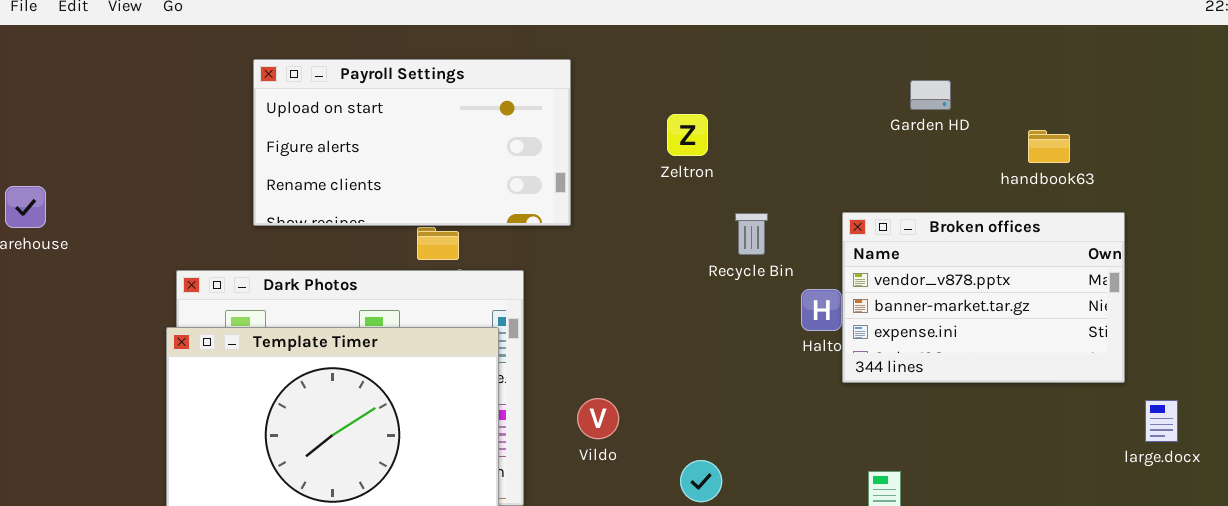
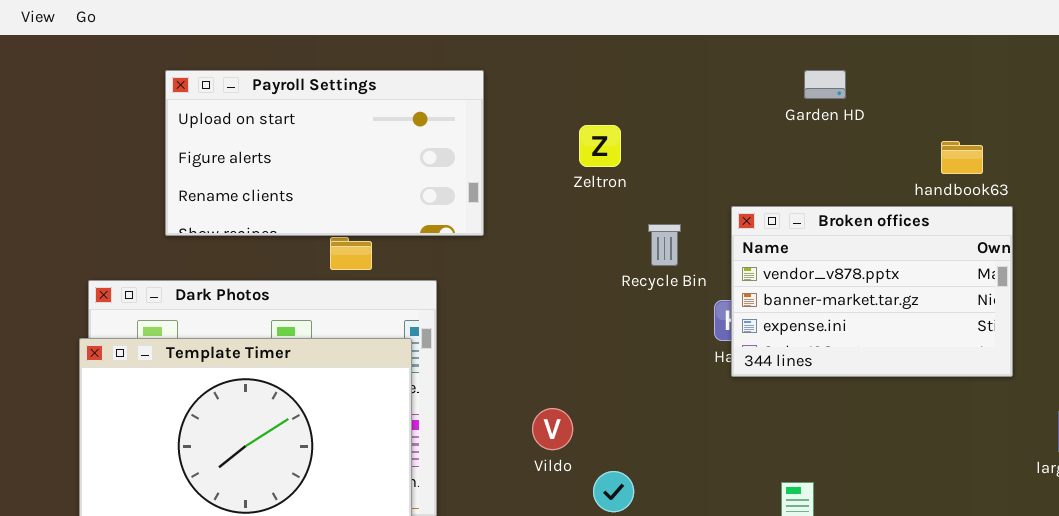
Garden HD: [910,80,951,110] -> [804,70,846,99], moved
Broken offices: [842,212,1125,383] -> [731,206,1013,377], moved
Vildo: [577,398,619,439] -> [532,408,573,450], moved

